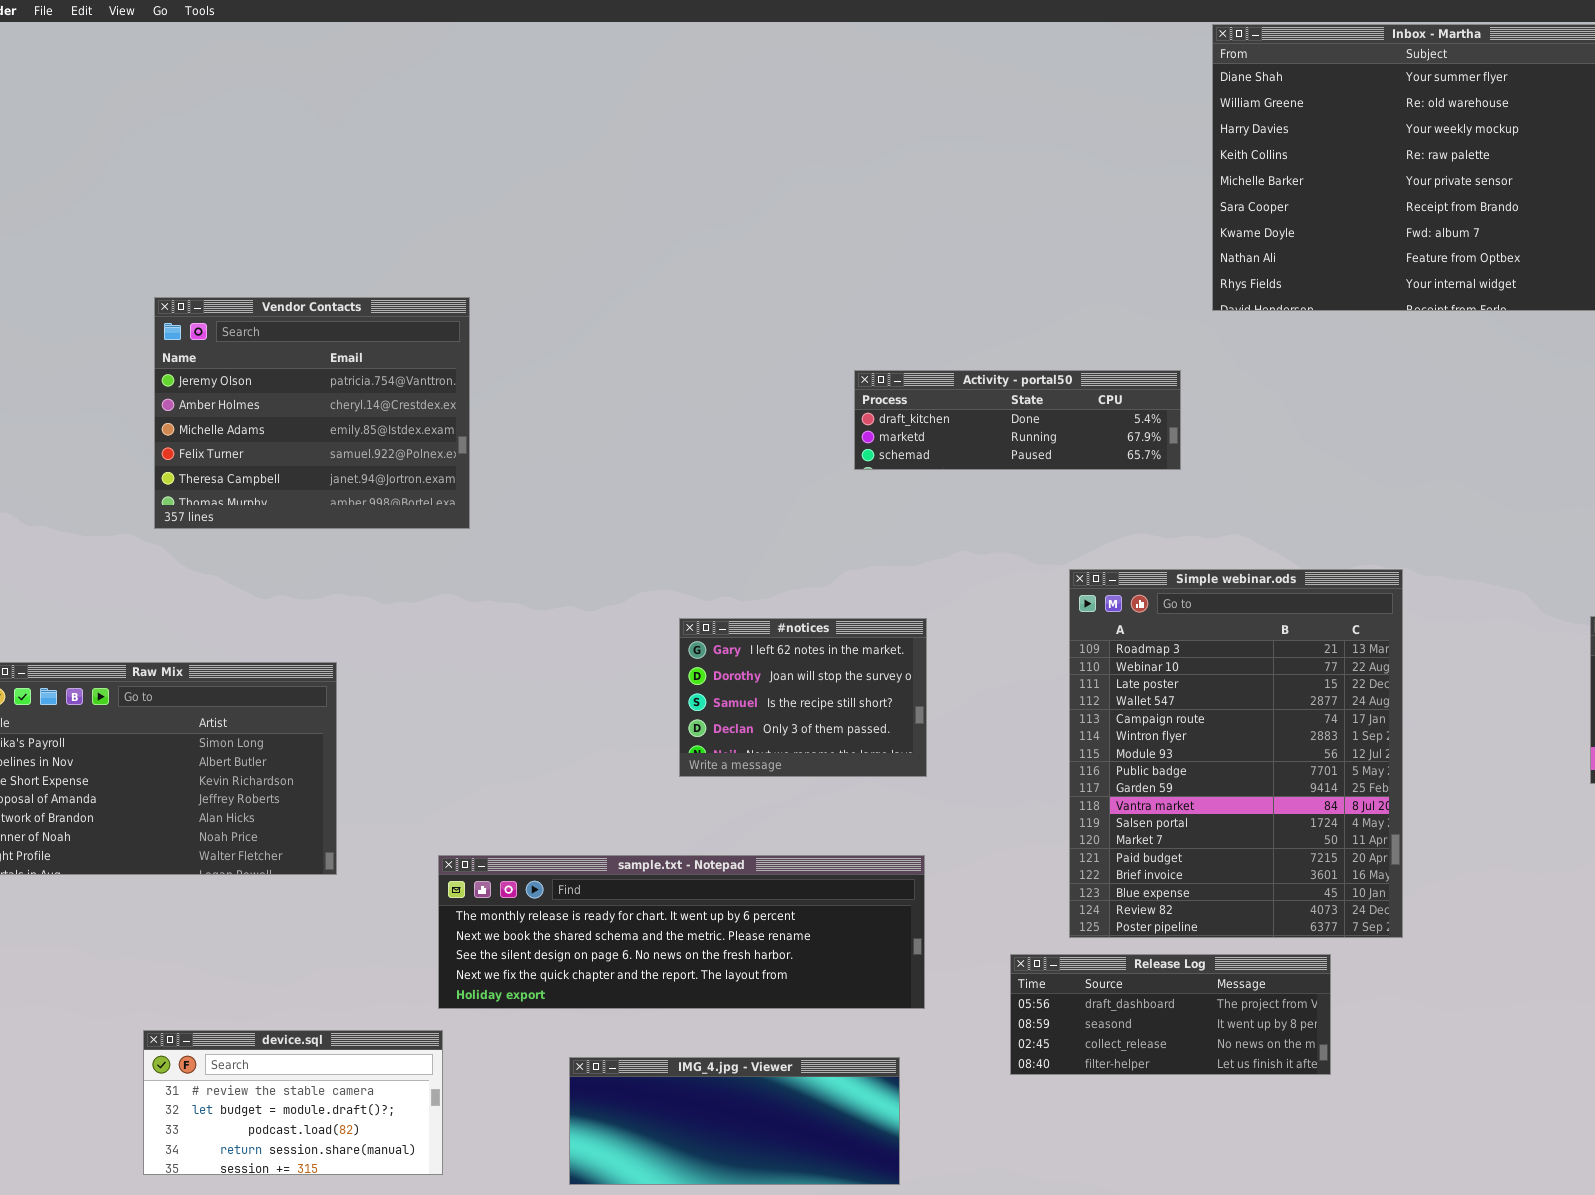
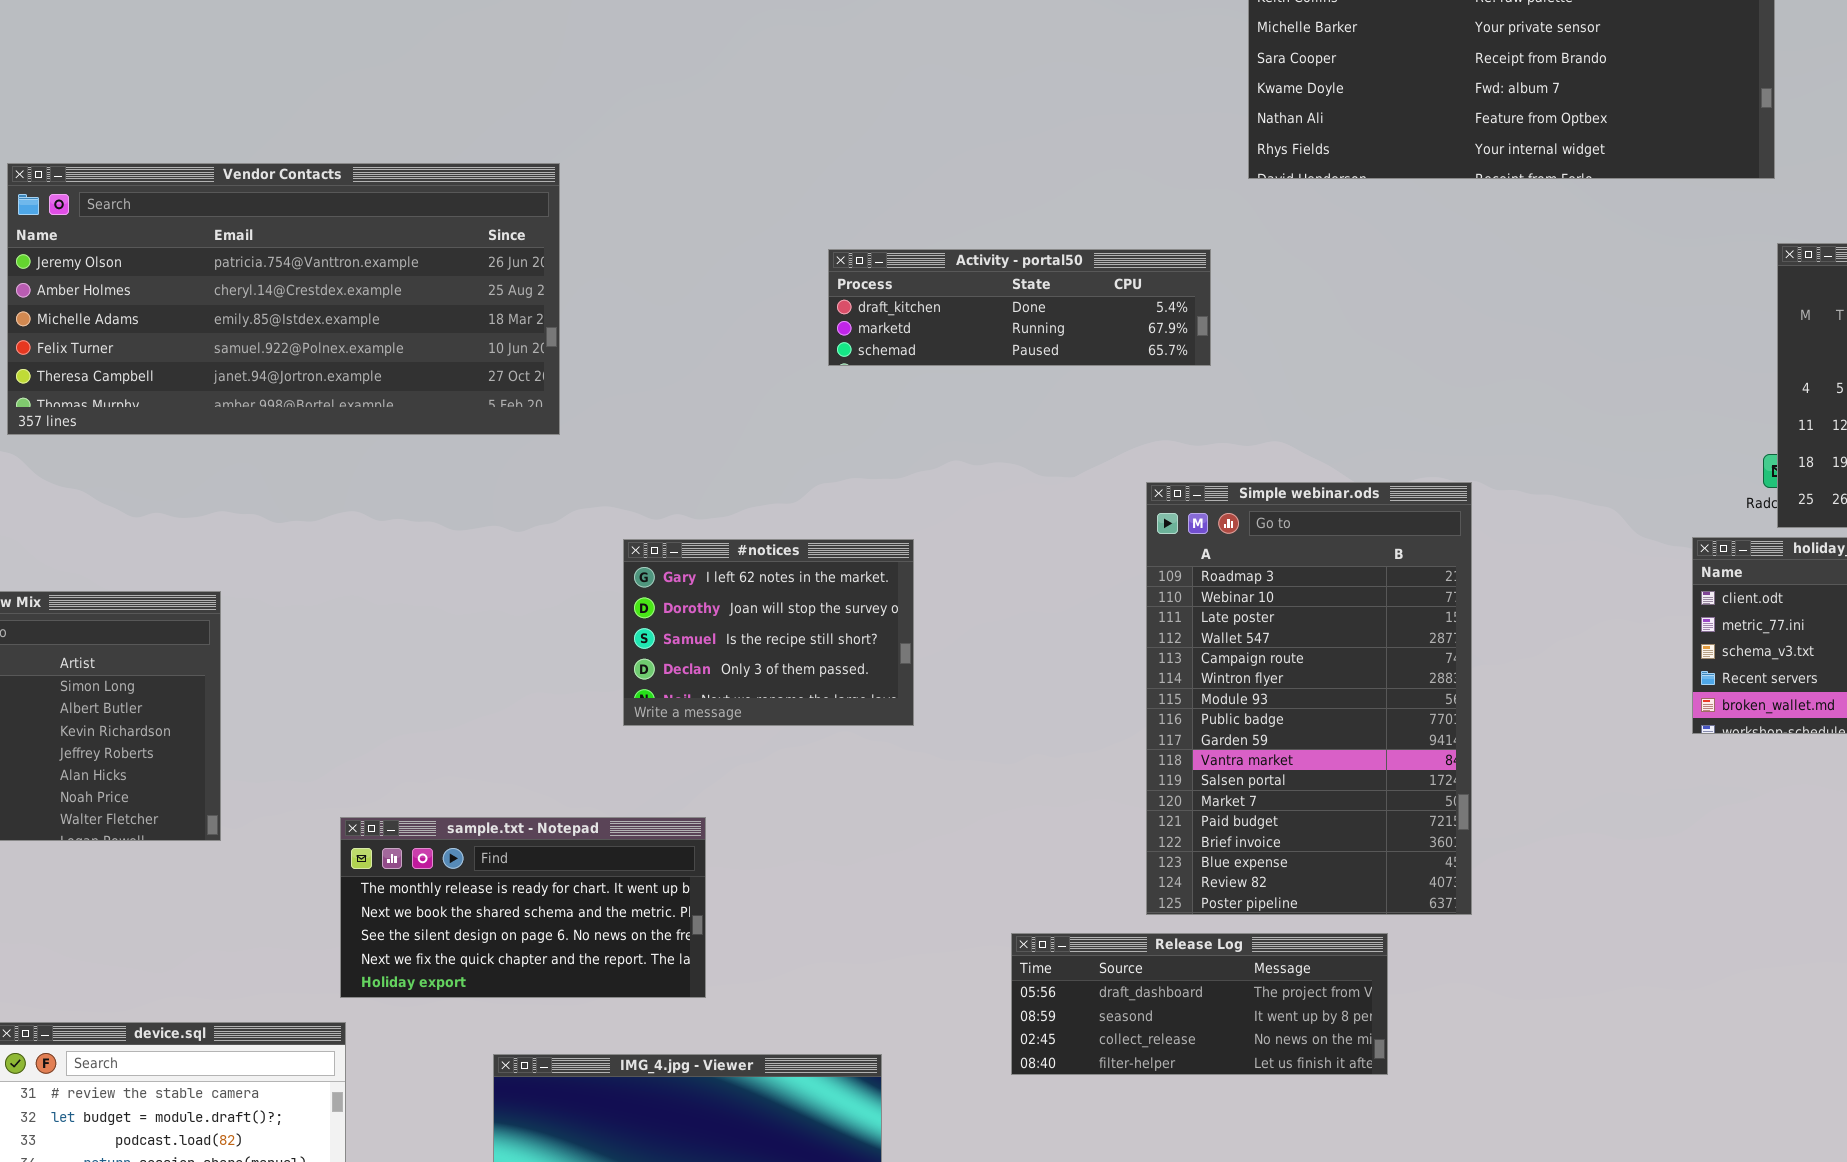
Vendor Contacts: [154,297,470,529] -> [7,163,560,435], resized
Simple webinar.ods: [1069,569,1403,938] -> [1146,482,1472,915], resized
sample.txt - Notepad: [438,855,925,1009] -> [340,817,706,998], resized

